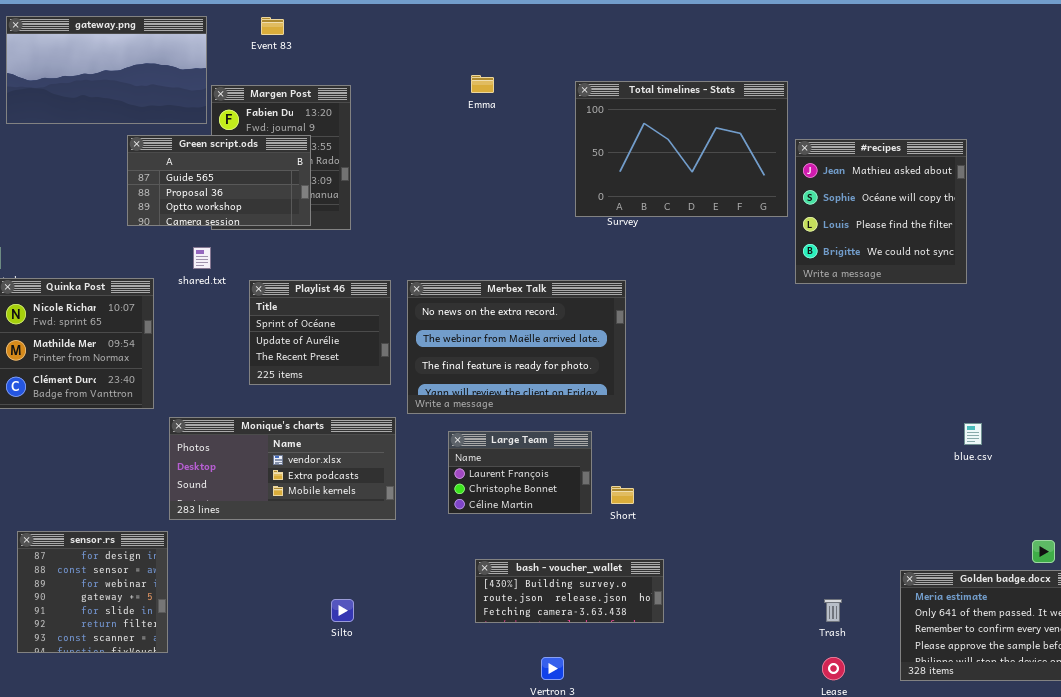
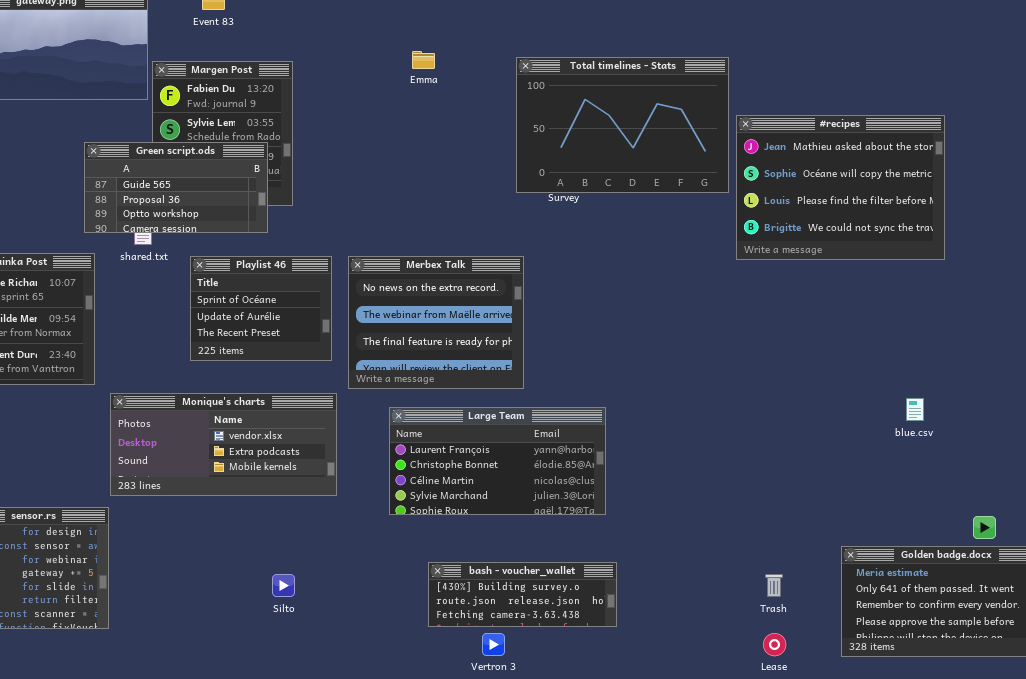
Green script.ods: [127,135,311,226] -> [84,142,268,233], moved
#recipes: [795,139,967,284] -> [736,115,945,260], resized
Merbex Talk: [407,280,626,414] -> [348,256,524,389], resized
Large Team: [448,431,592,514] -> [389,407,606,515], resized
bash - voucher_wallet: [475,559,664,623] -> [428,562,617,627], moved

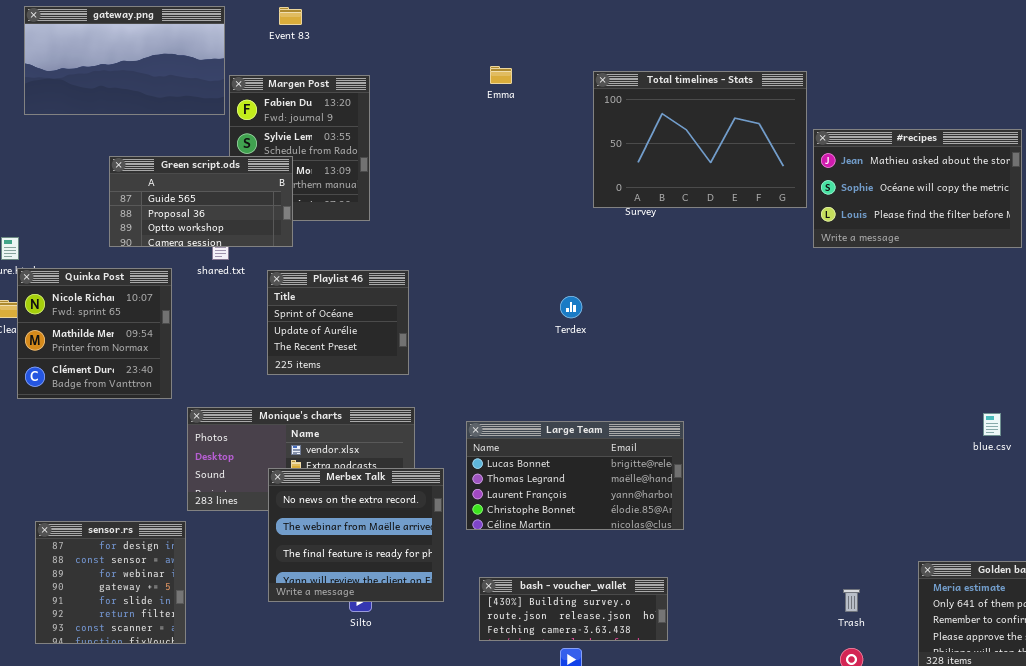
#recipes: [736,115,945,260] -> [813,129,1022,248], resized
Green script.ods: [84,142,268,233] -> [109,156,293,247], moved
Merbex Talk: [348,256,524,389] -> [268,468,444,602], moved
Large Team: [389,407,606,515] -> [466,421,684,530], scrolled up 2 rows
bash - voucher_wallet: [428,562,617,627] -> [479,577,668,641], moved

